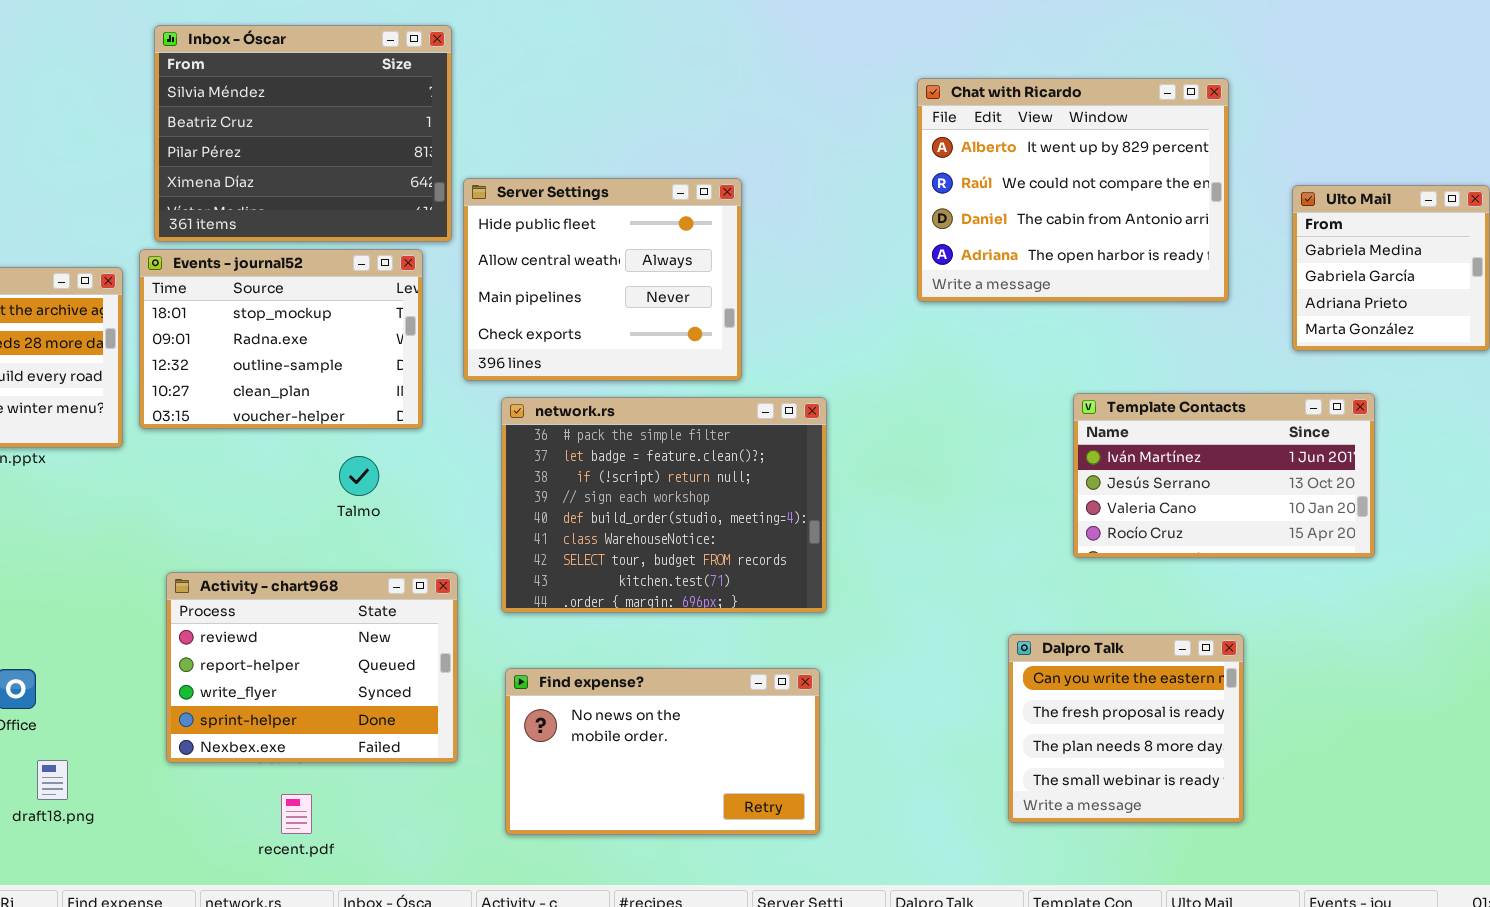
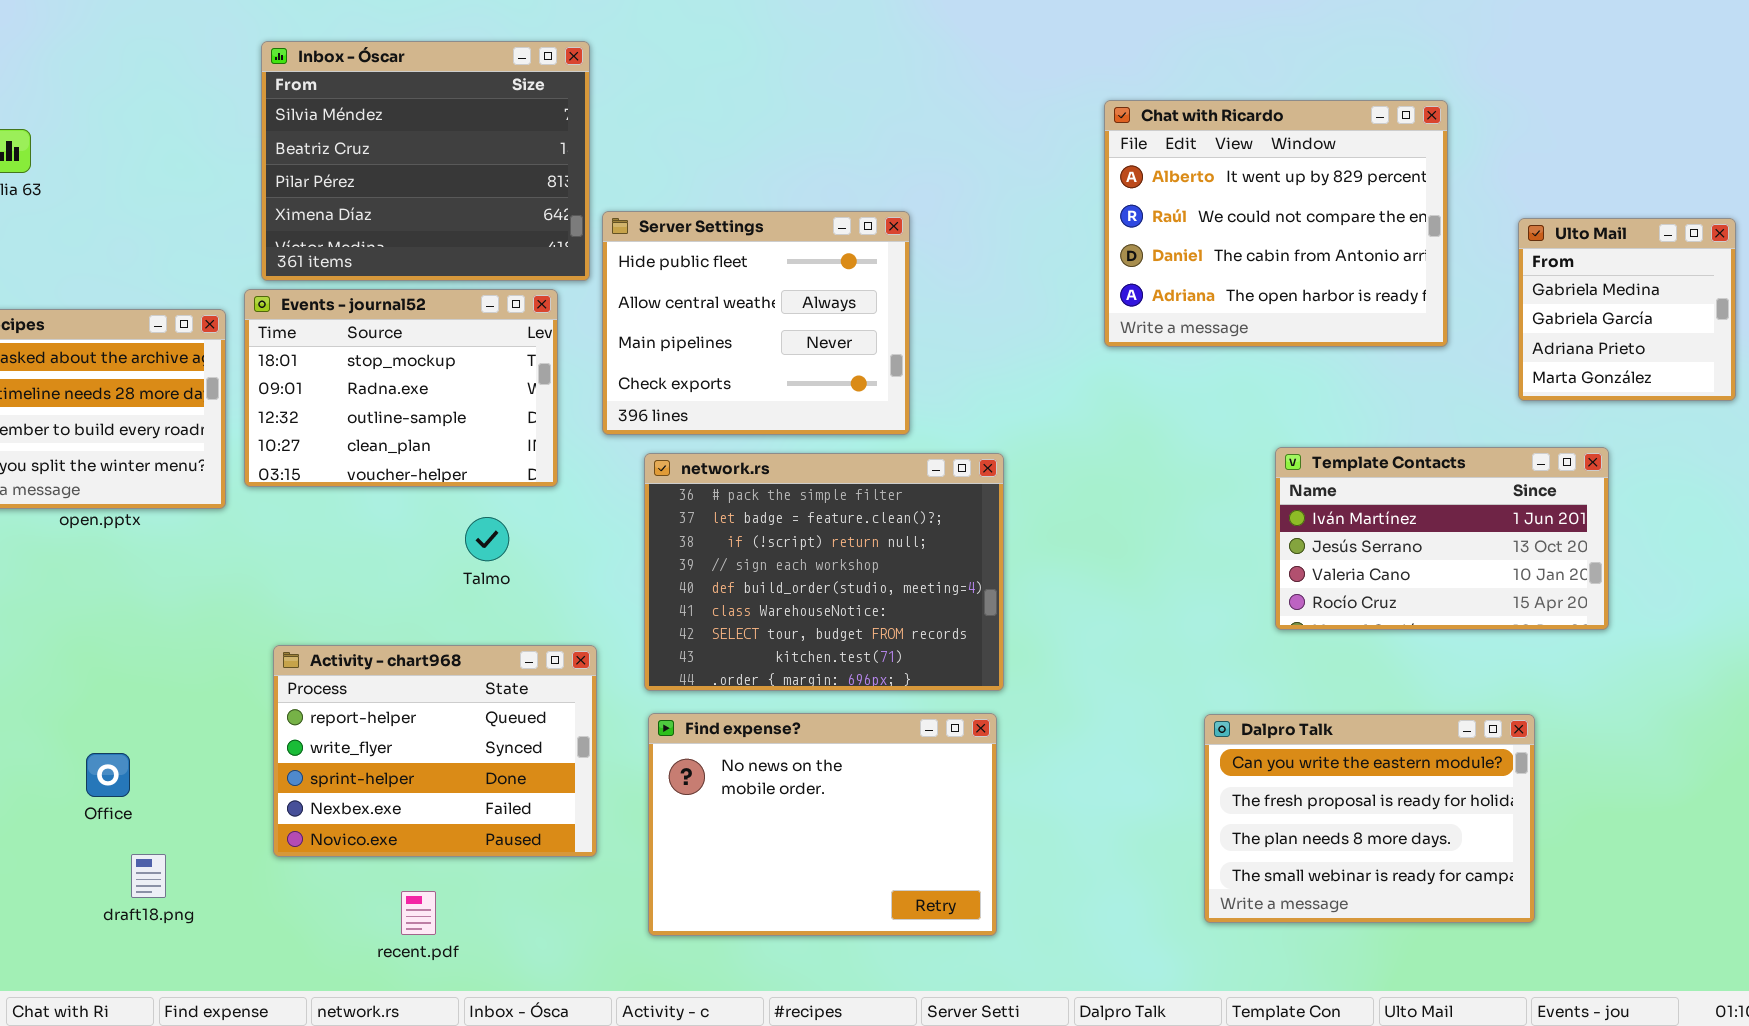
Activity - chart968: [166,572,458,763] -> [273,645,597,857], scrolled down 1 row
Dalpro Talk: [1008,634,1244,823] -> [1204,714,1535,923], resized
Find expense?: [505,668,820,835] -> [648,713,997,936], resized

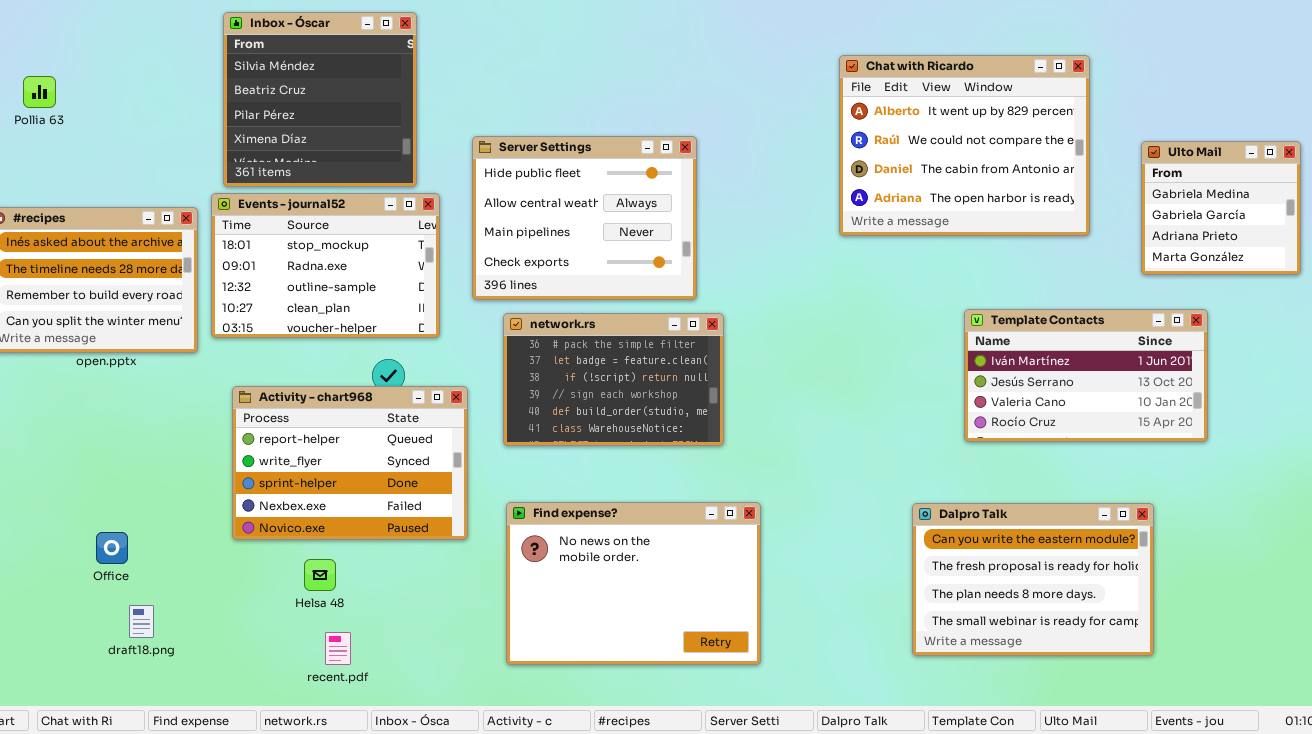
Inbox - Óscar: [261,41,590,281] -> [223,12,417,187], resized
network.rs: [644,453,1004,691] -> [503,313,724,446], resized
Activity - chart968: [273,645,597,857] -> [232,386,468,540], moved

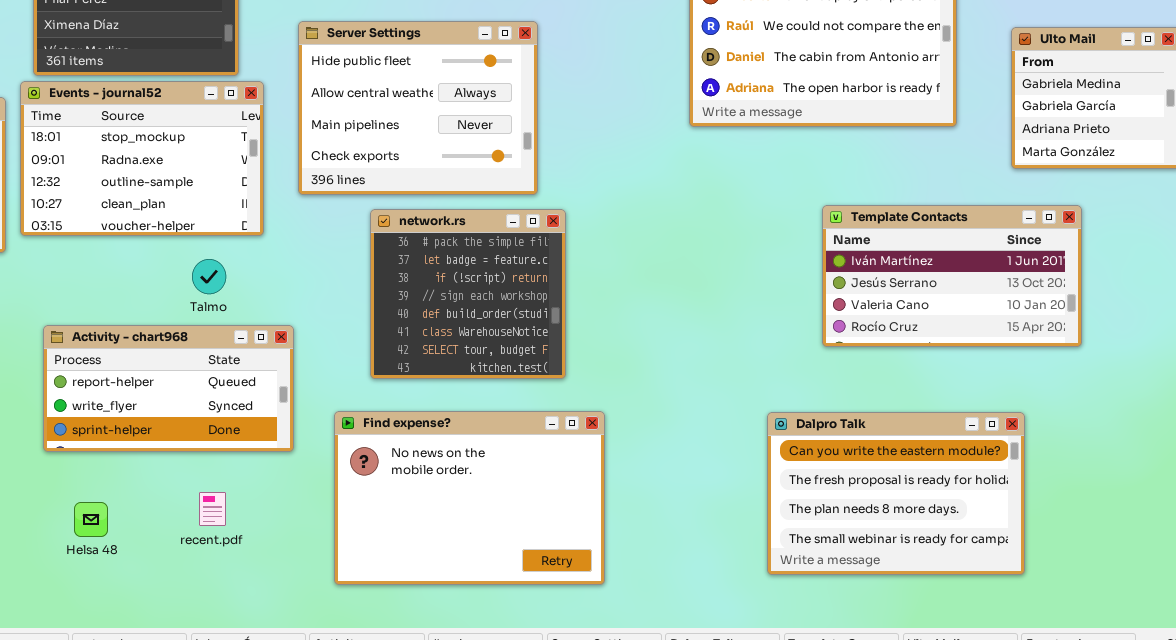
network.rs: [503,313,724,446] -> [370,209,566,379], resized
Activity - chart968: [232,386,468,540] -> [43,325,294,452], resized
Helsa 48: [304,559,336,591] -> [74,502,108,537], moved
recent.pdf: [325,632,351,665] -> [199,492,226,526], moved

